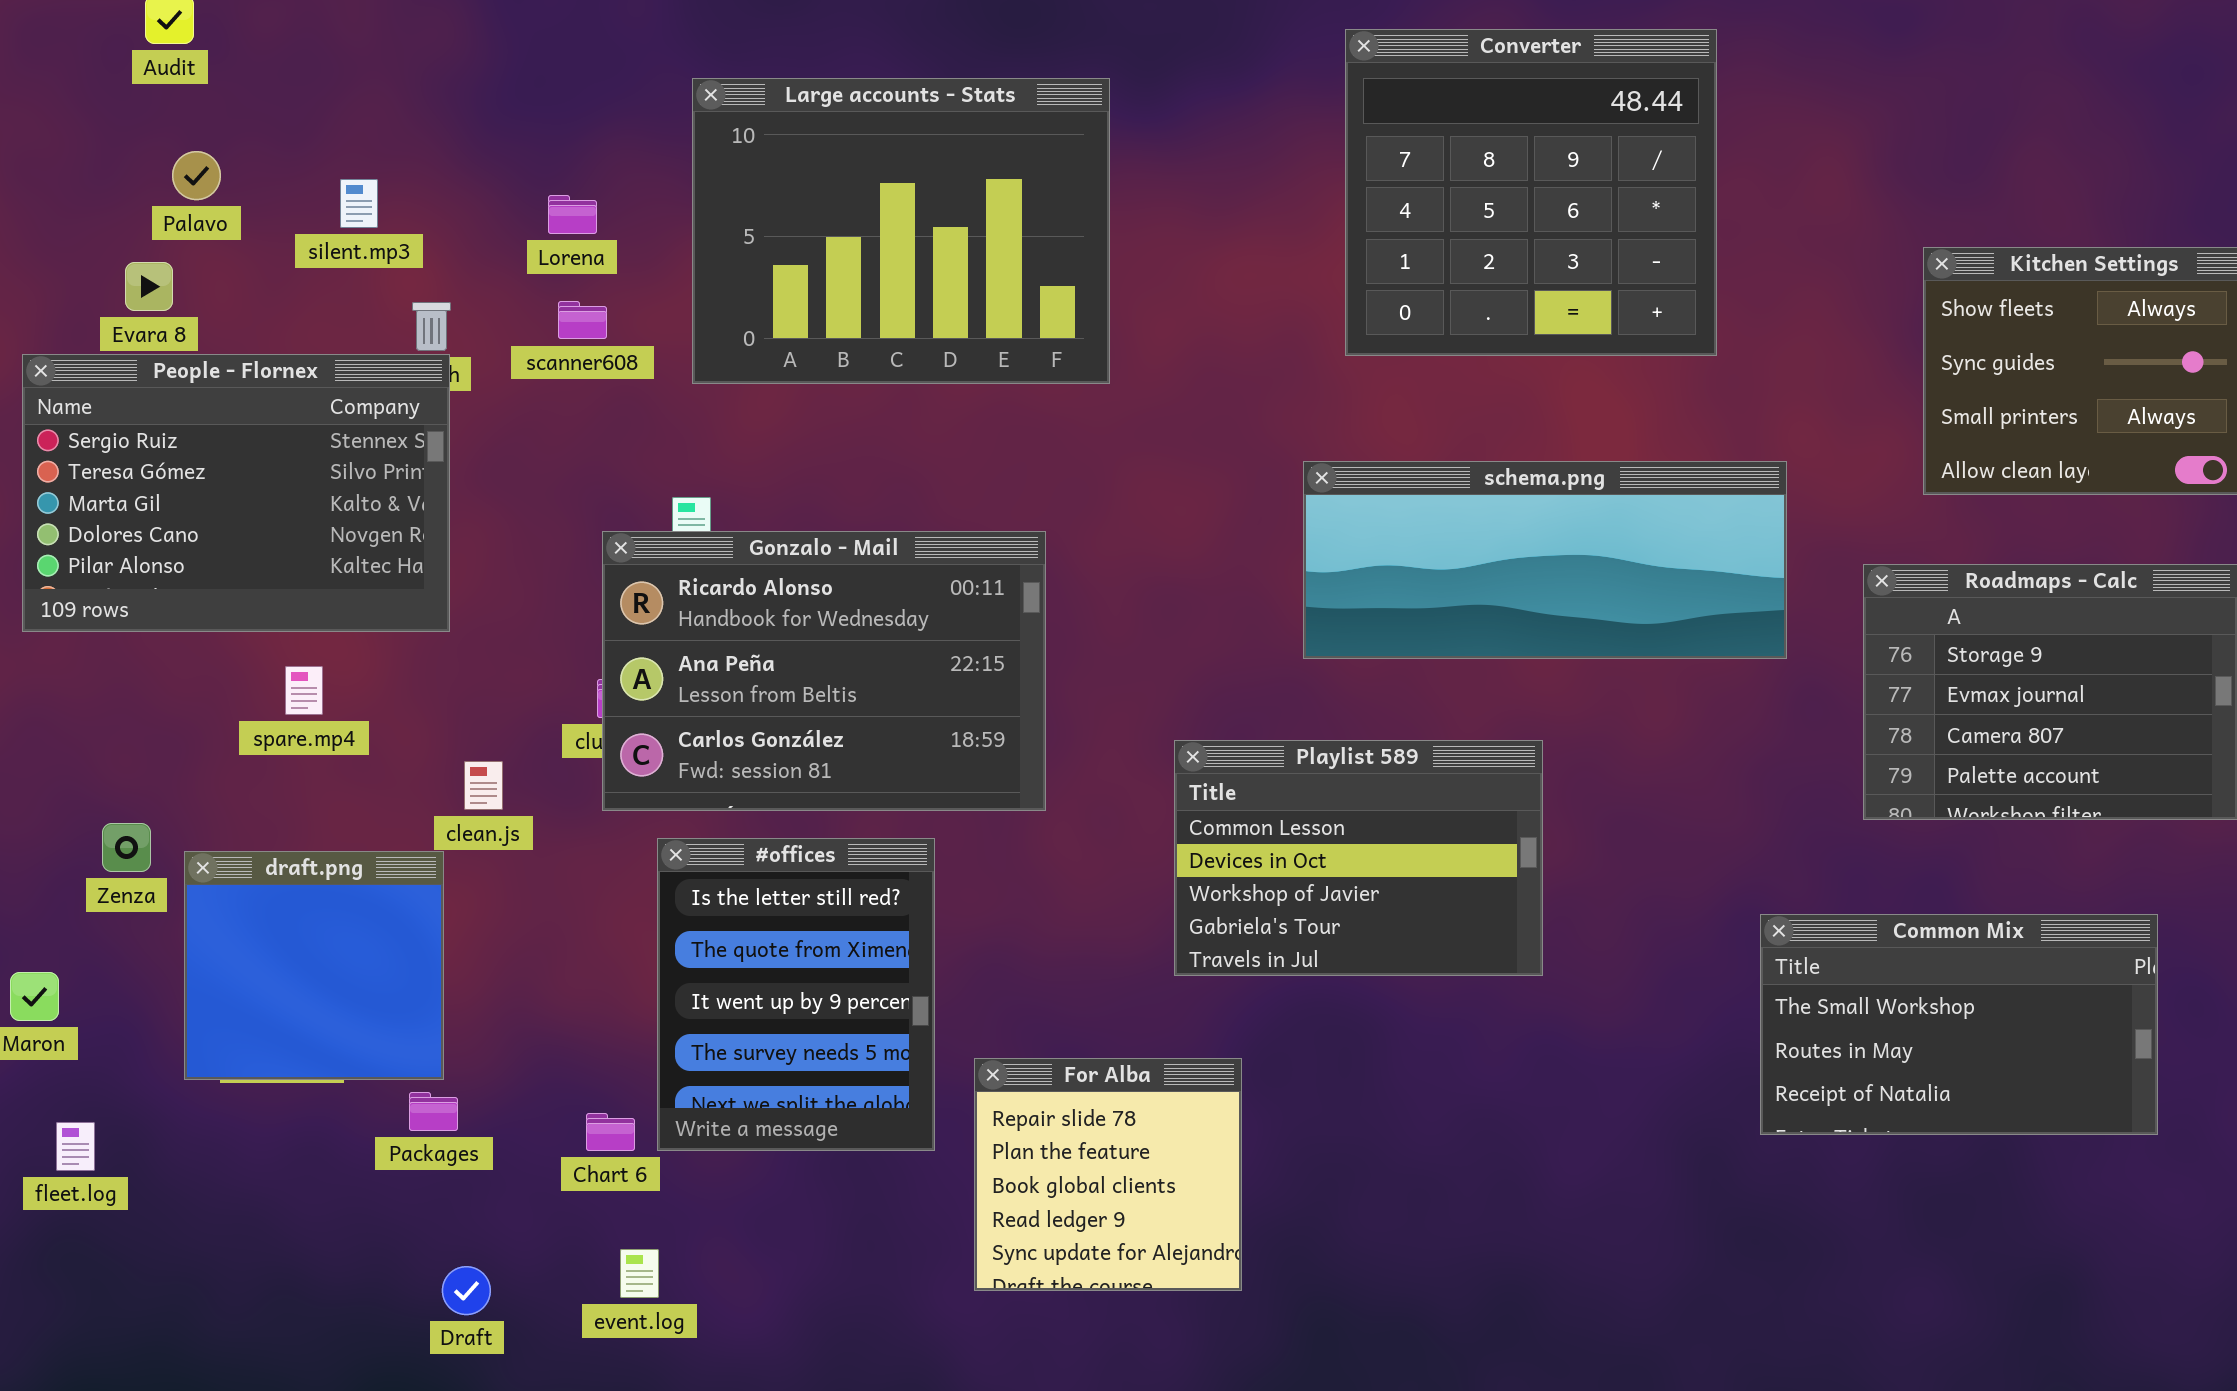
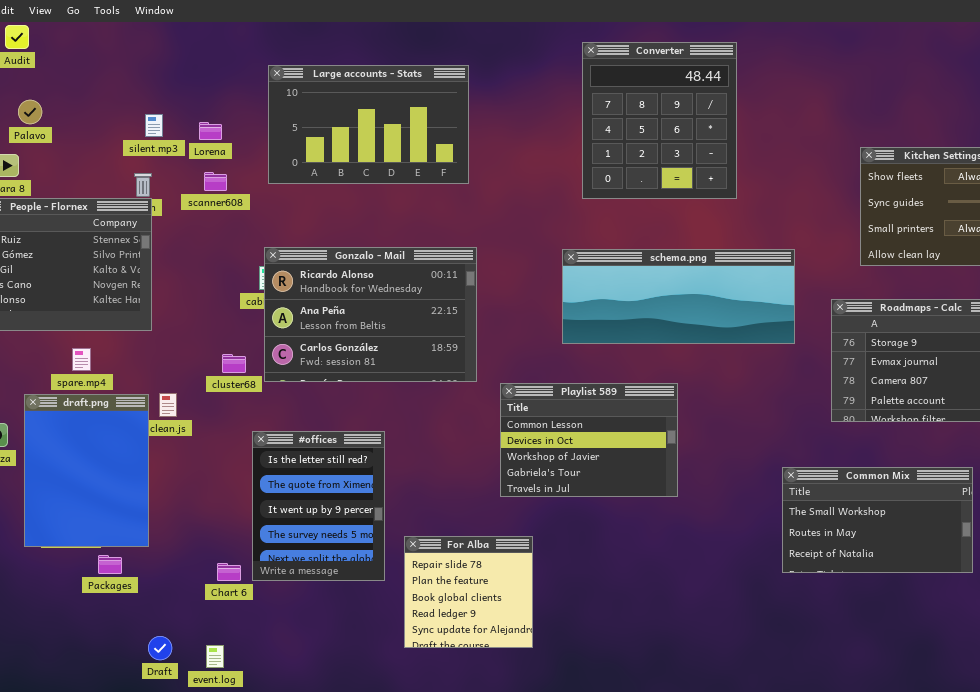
Converter: [1345,29,1717,356] -> [582,42,737,199], resized
Large accounts - Stats: [692,78,1110,384] -> [268,65,469,184], resized
silent.mp3: [340,179,378,228] -> [145,114,163,137], moved
Gonzalo - Mail: [602,531,1046,811] -> [264,247,477,382], moved
draft.png: [184,851,444,1080] -> [24,394,149,547], resized
Packages: [409,1092,458,1131] -> [98,555,122,574], moved
event.log: [620,1249,659,1298] -> [206,645,224,668], moved

